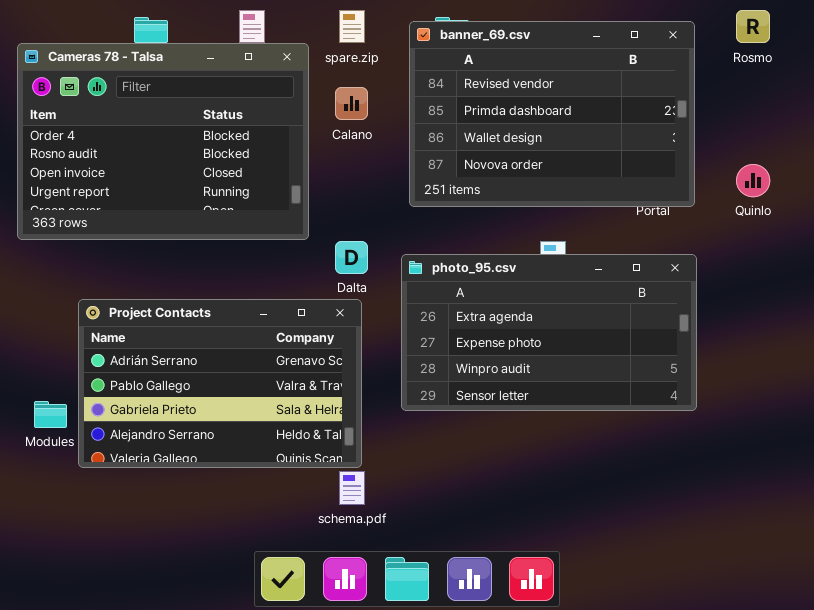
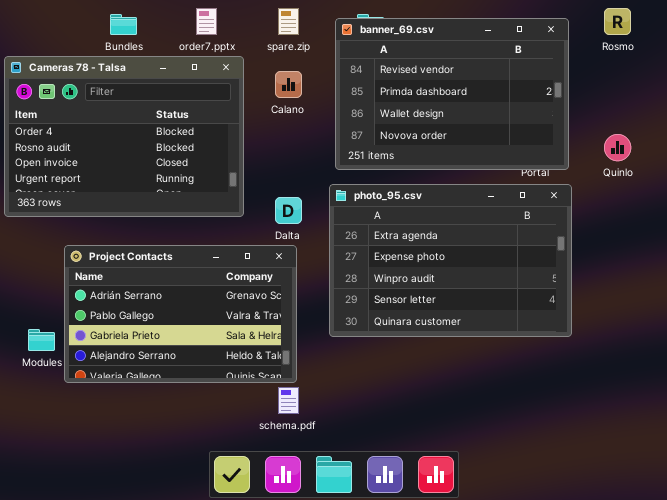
Cameras 78 - Talsa: [17,43,309,240] -> [4,56,244,217], moved
photo_95.csv: [401,254,697,411] -> [329,184,572,337], resized

